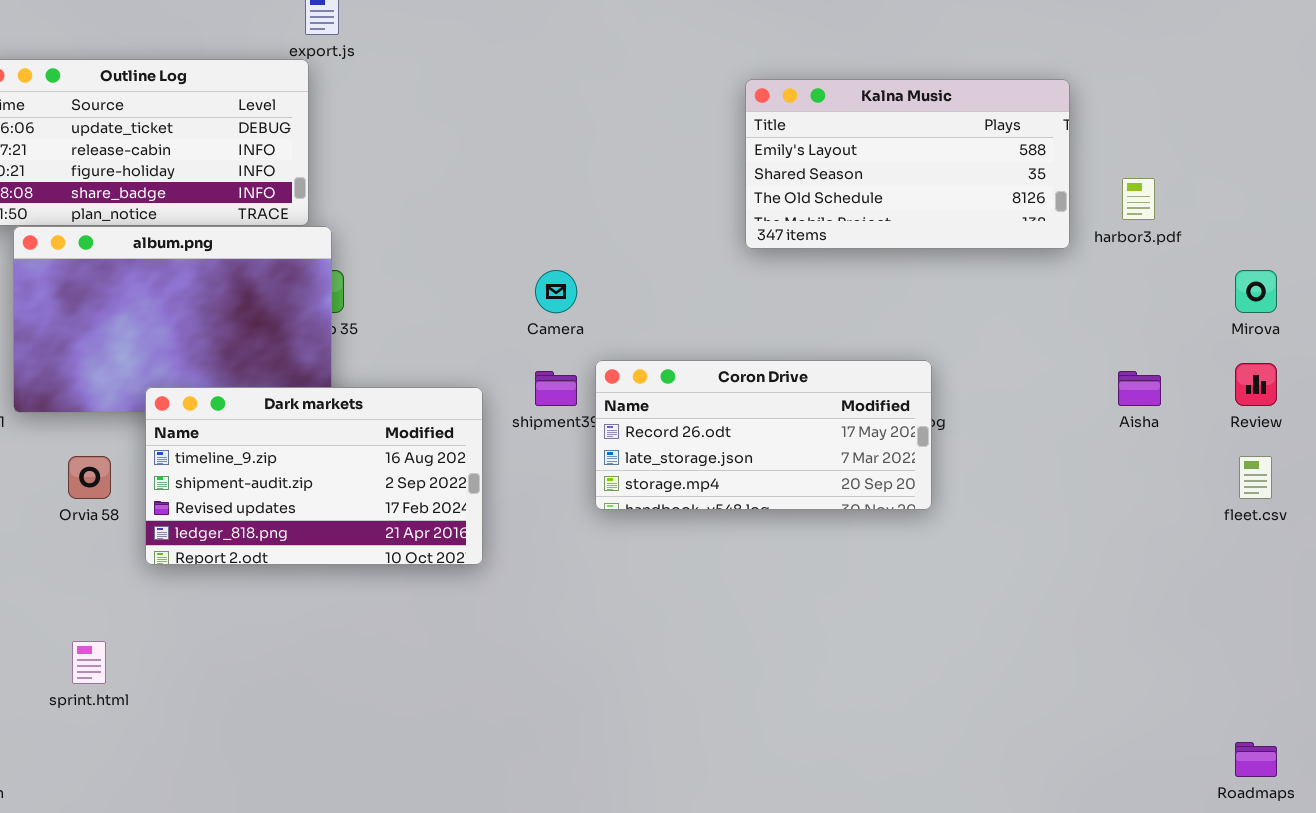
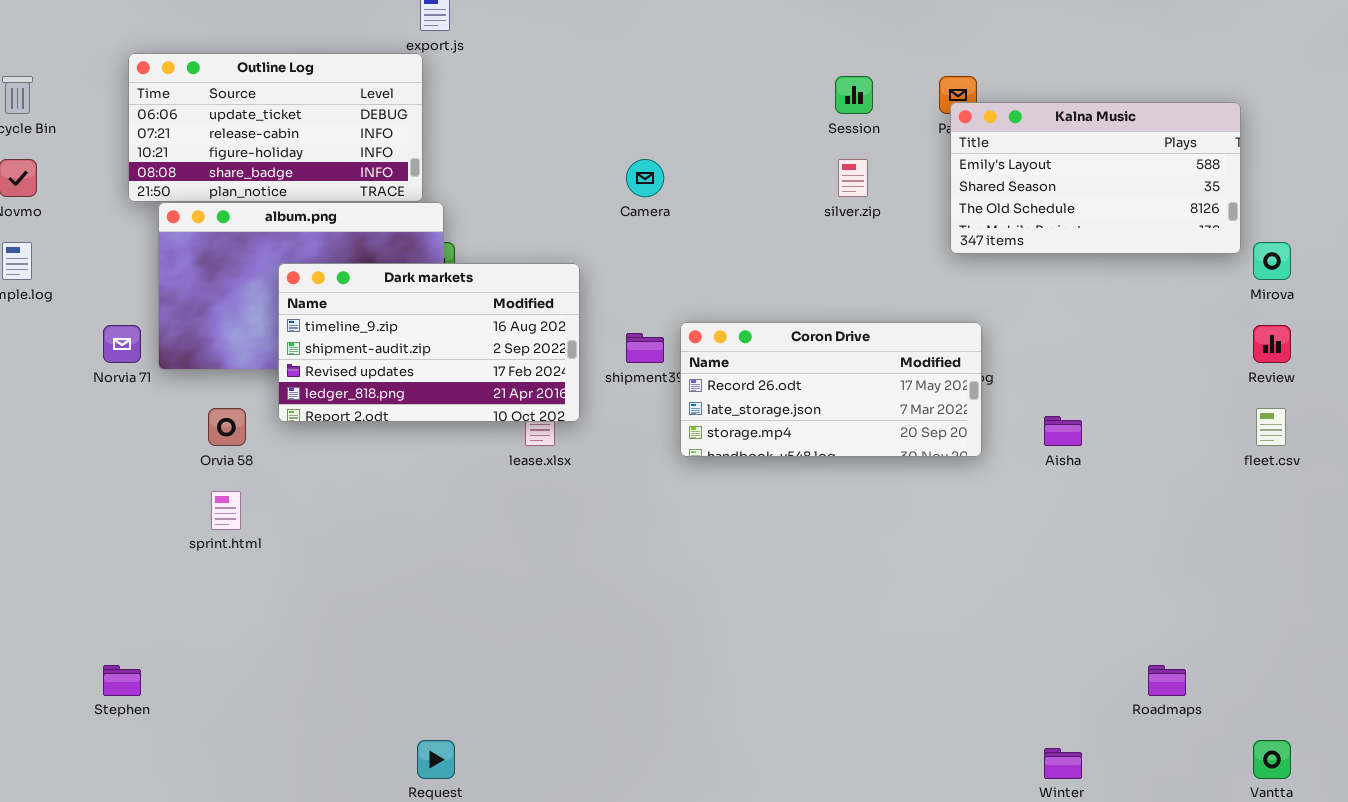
Kalna Music: [745,79,1070,249] -> [950,102,1241,254], moved
Camera: [535,270,577,313] -> [626,159,664,197], moved
Aisha: [1118,371,1161,406] -> [1044,416,1082,446], moved
Dark markets: [145,387,483,565] -> [278,263,580,422], moved
sprint.html: [72,641,106,684] -> [211,491,241,530], moved
Roadmaps: [1235,742,1277,777] -> [1148,665,1186,696], moved

